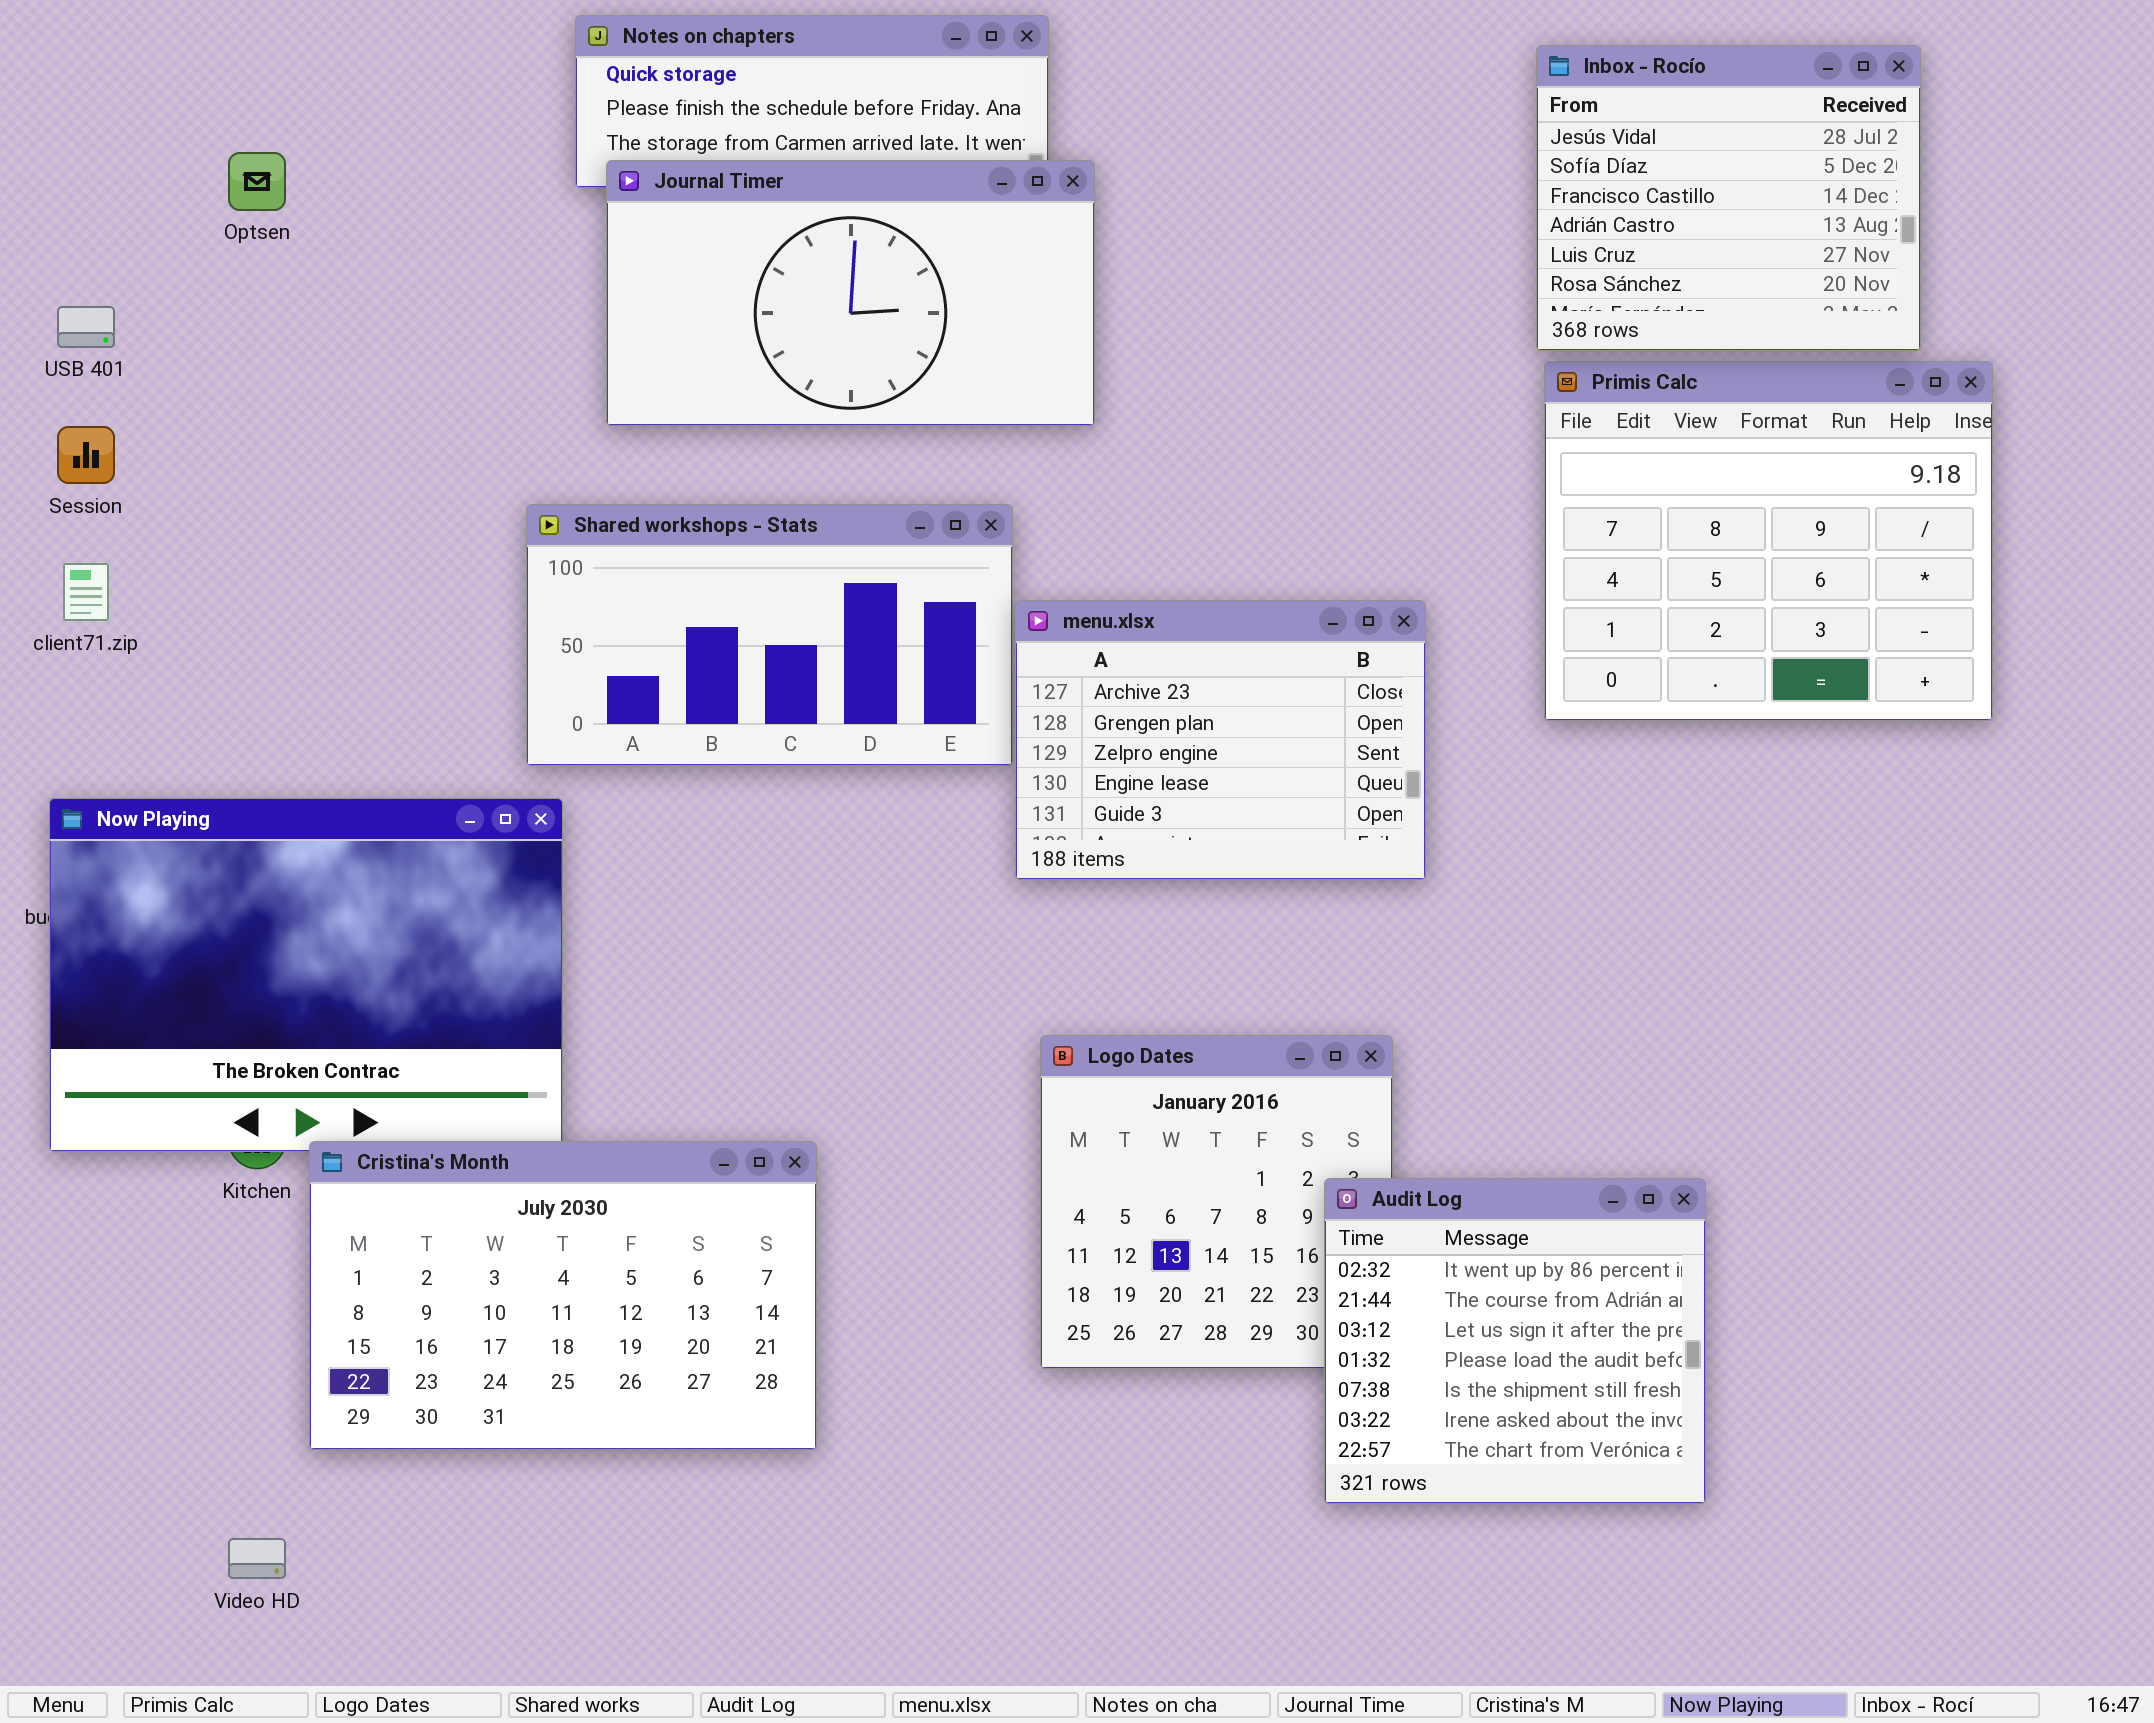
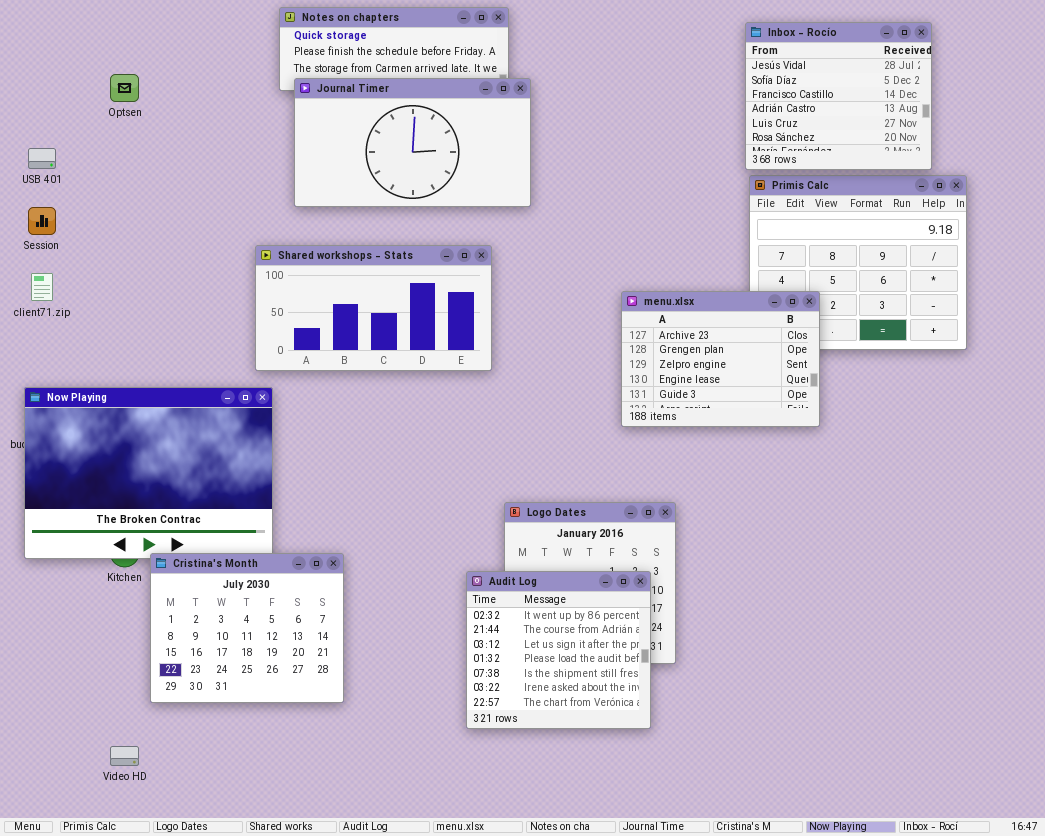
menu.xlsx: [1015,600,1426,880] -> [621,291,820,427], moved
Cristina's Month: [309,1141,817,1450] -> [150,553,344,703], resized
Audit Log: [1324,1178,1706,1504] -> [466,571,651,729], moved

